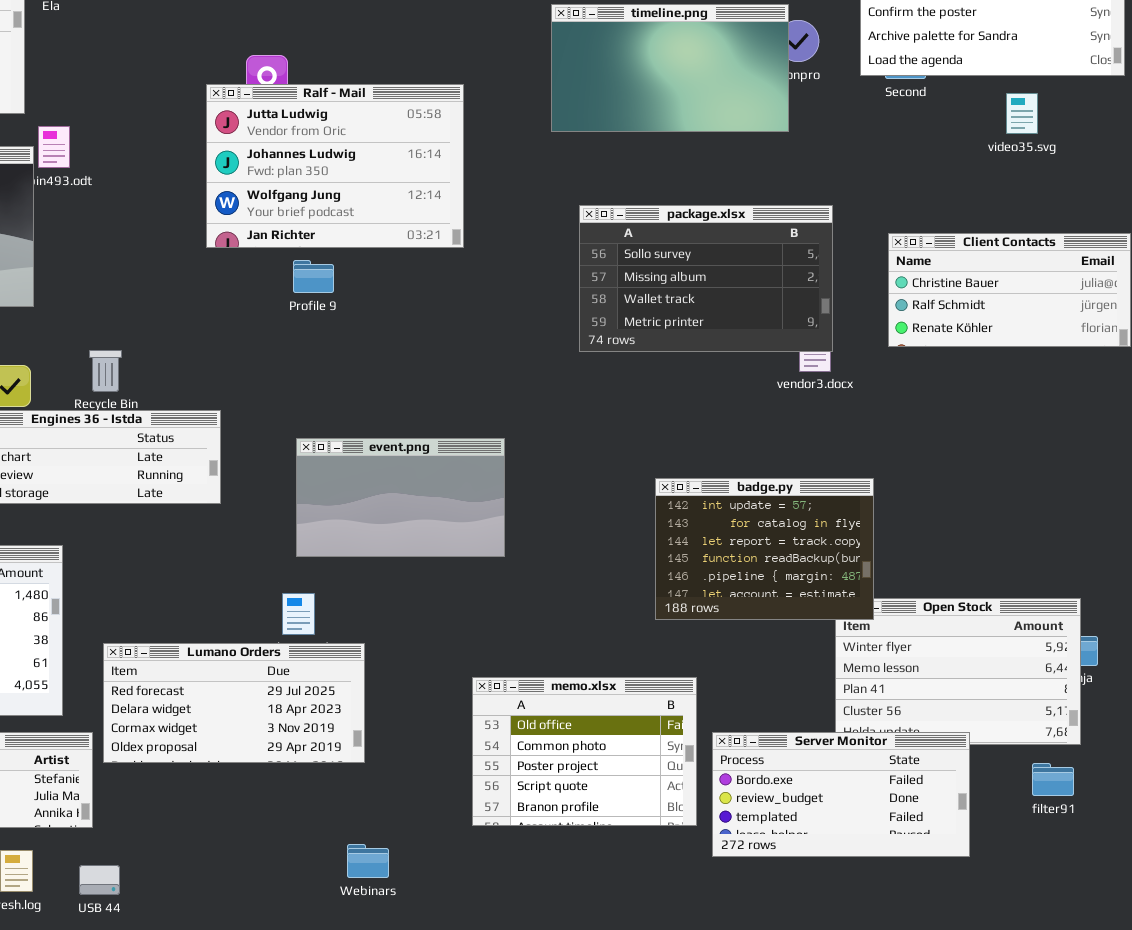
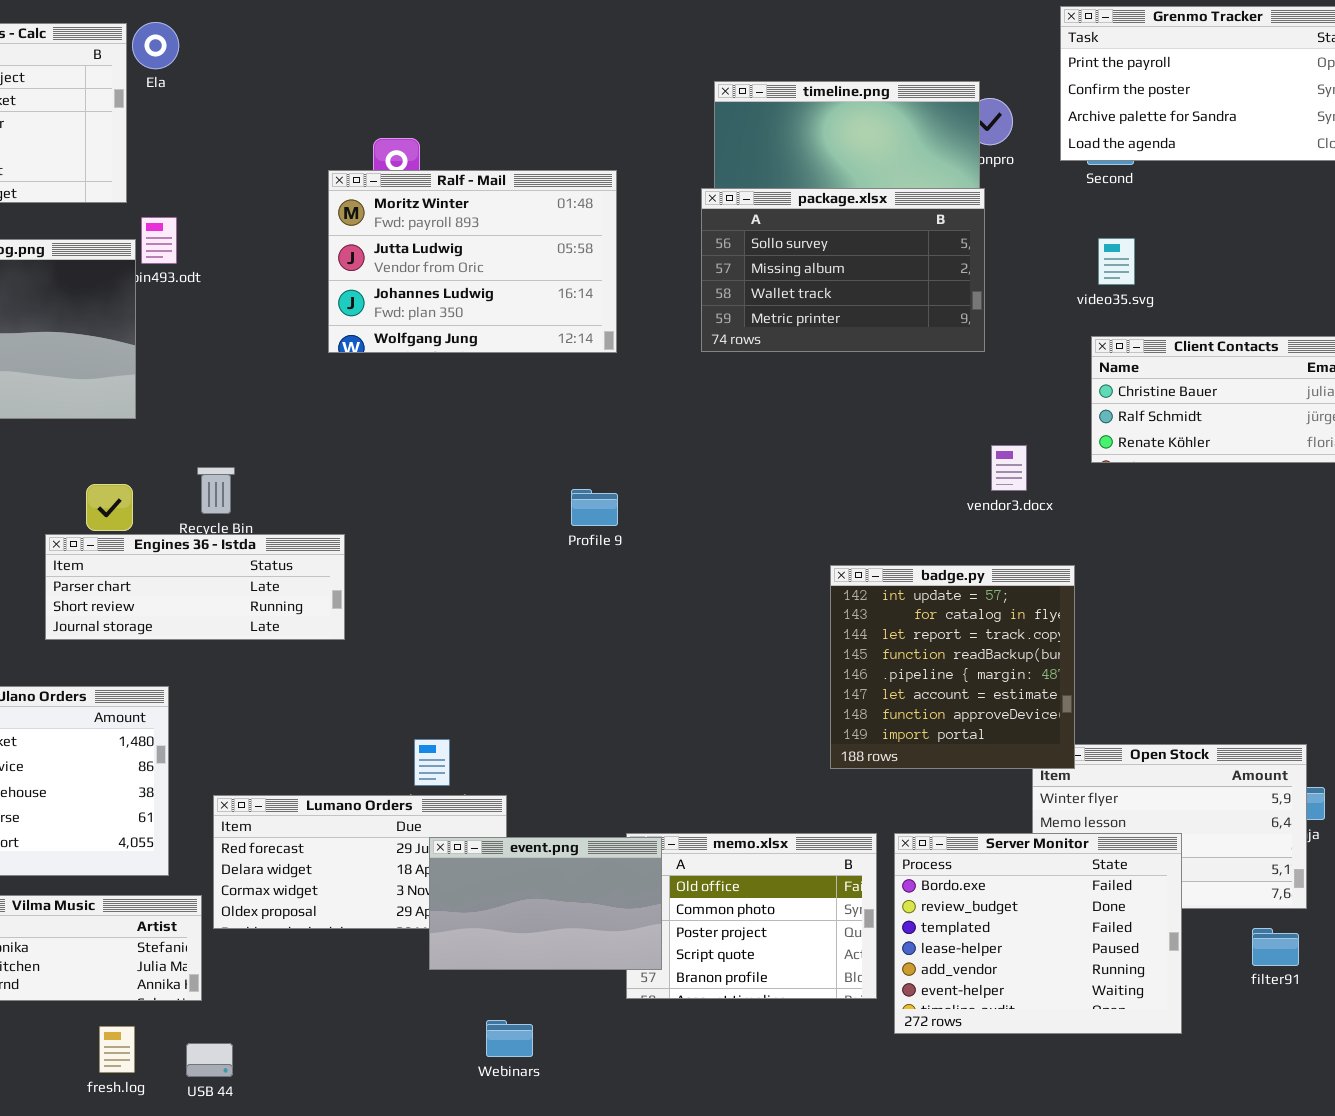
Ralf - Mail: [206,84,464,248] -> [328,170,617,353], scrolled up 1 row
video35.svg: [1006,93,1038,134] -> [1098,238,1135,285], moved
package.xlsx: [579,205,833,352] -> [701,188,985,352], moved
Profile 9: [293,260,334,293] -> [571,489,618,526], moved
event.png: [296,438,505,557] -> [429,837,662,970], moved
badge.py: [655,478,874,620] -> [830,565,1075,769], resized
Server Monitor: [712,732,970,857] -> [894,833,1182,1034], resized

